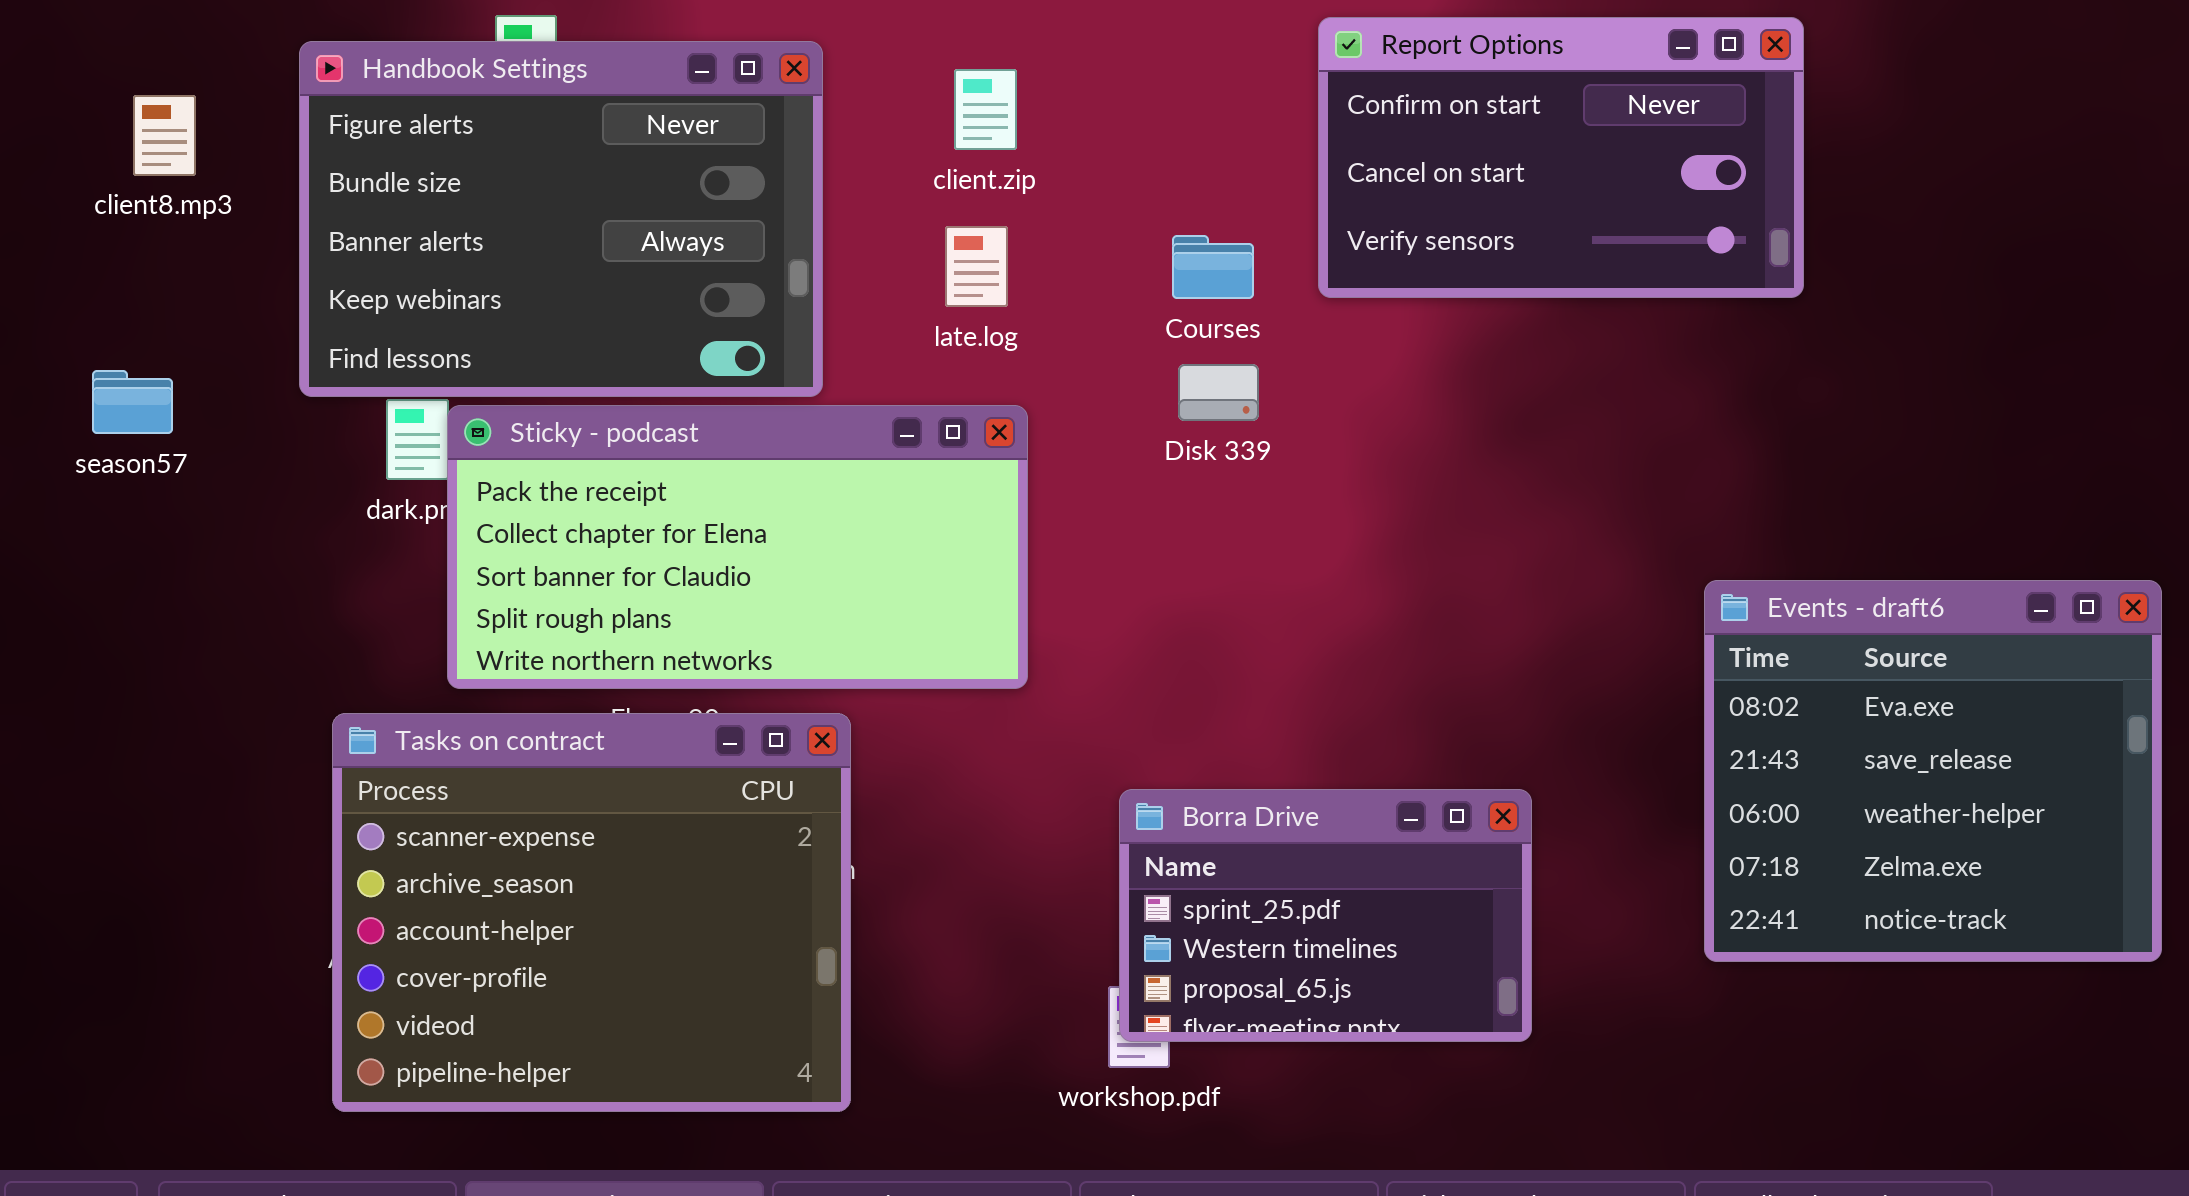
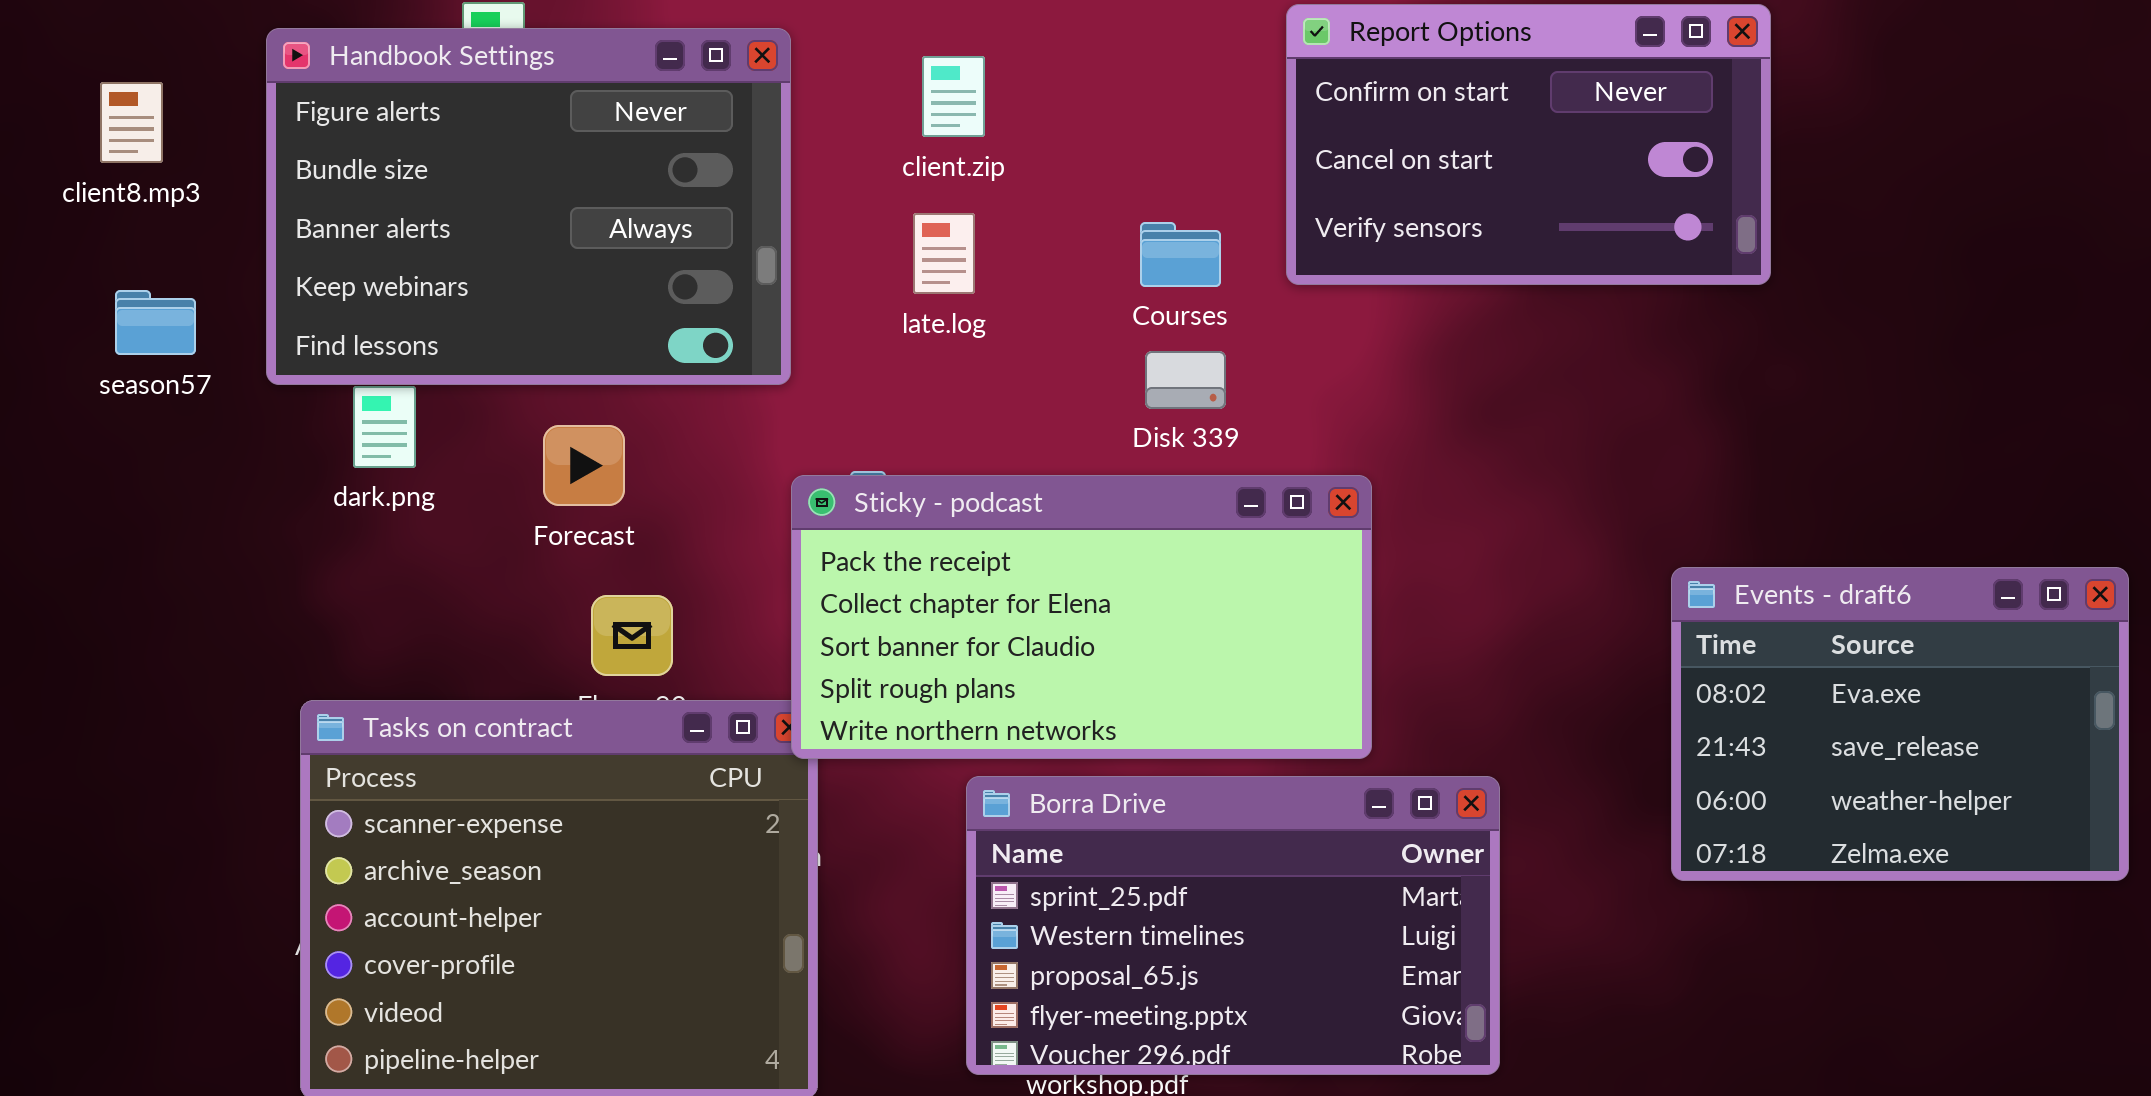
season57: [92,370,173,434] -> [115,290,196,355], moved
Sticky - podcast: [447,405,1028,689] -> [791,475,1372,759], moved
Events - draft6: [1704,580,2162,962] -> [1671,567,2129,881], resized
Borra Drive: [1119,789,1532,1042] -> [966,776,1500,1075], resized

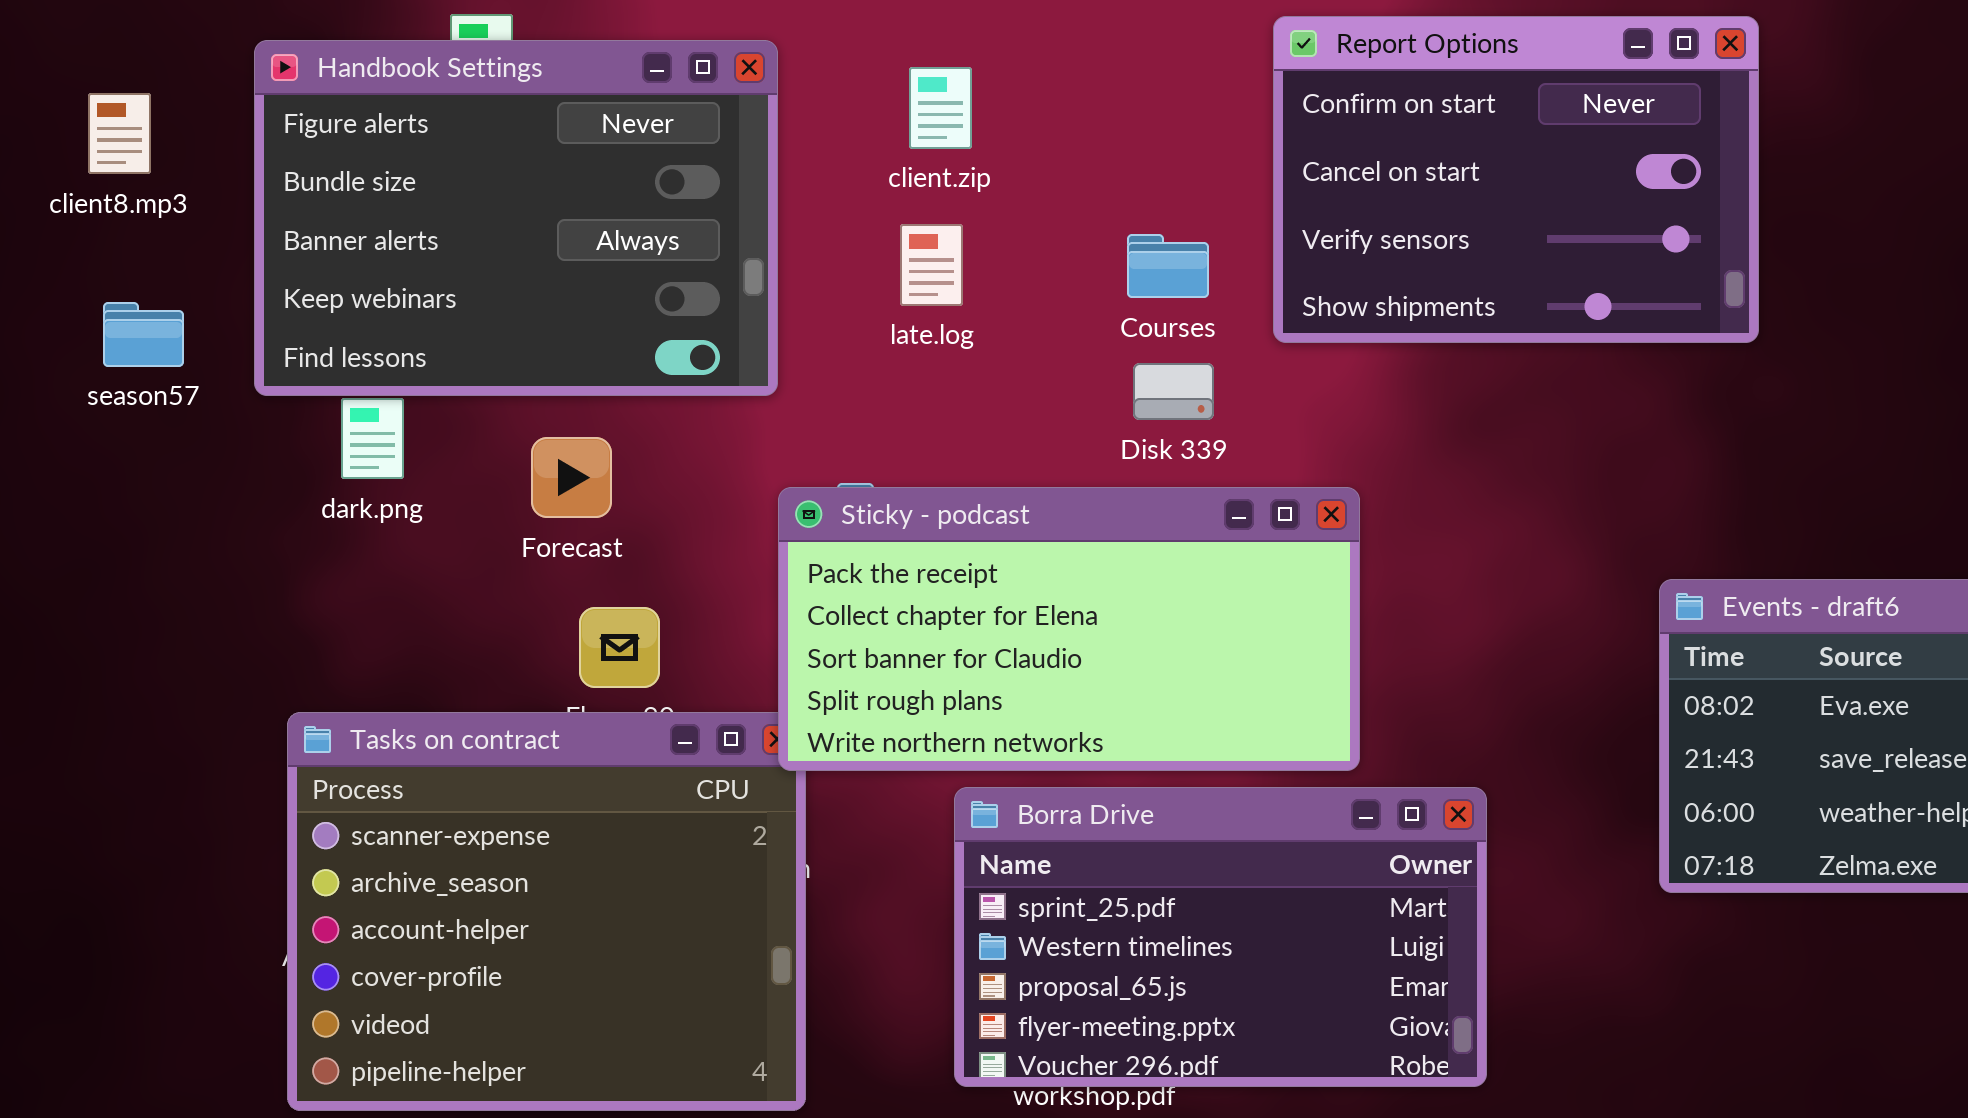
Report Options: [1286,4,1771,285] -> [1273,16,1759,343], resized

